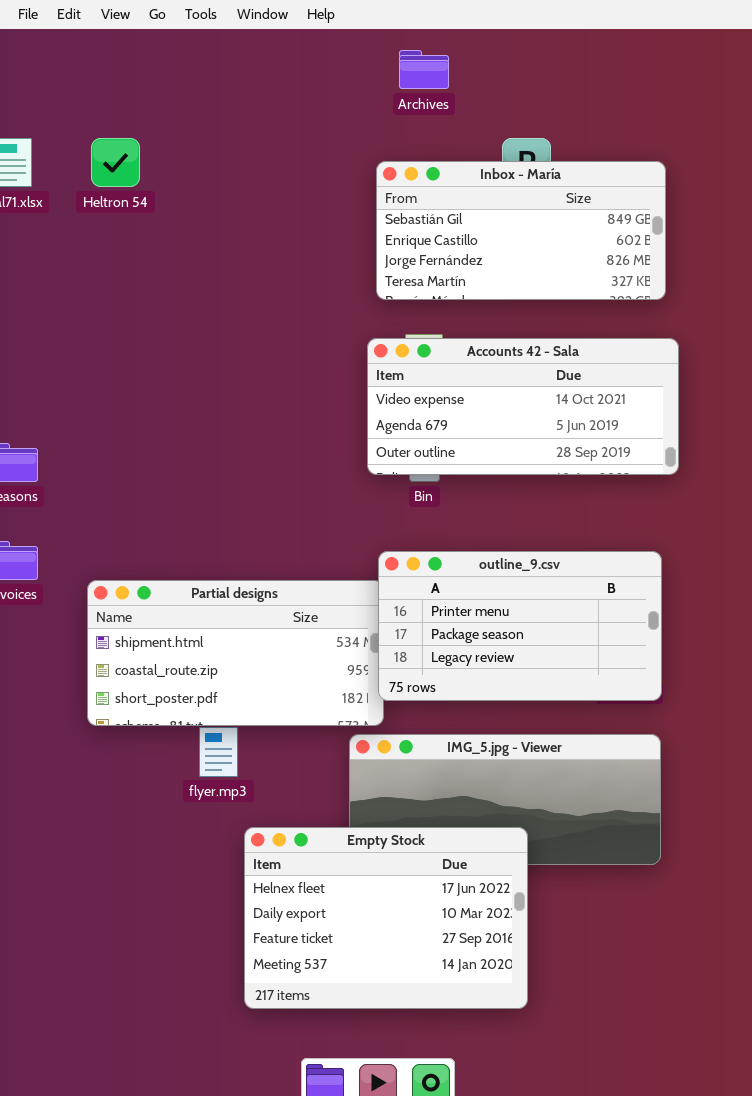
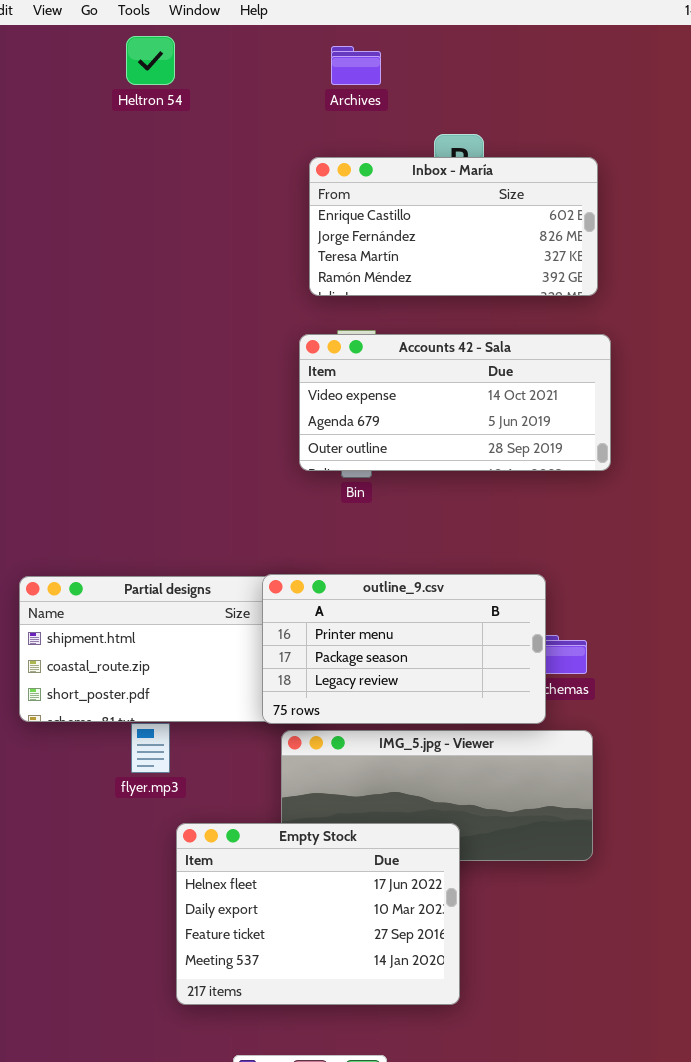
Heltron 54: [91,138,140,187] -> [126,36,175,85], moved
Inbox - María: [376,161,666,300] -> [309,157,598,296], scrolled down 1 row
outline_9.csv: [378,551,662,701] -> [262,574,546,724], moved

